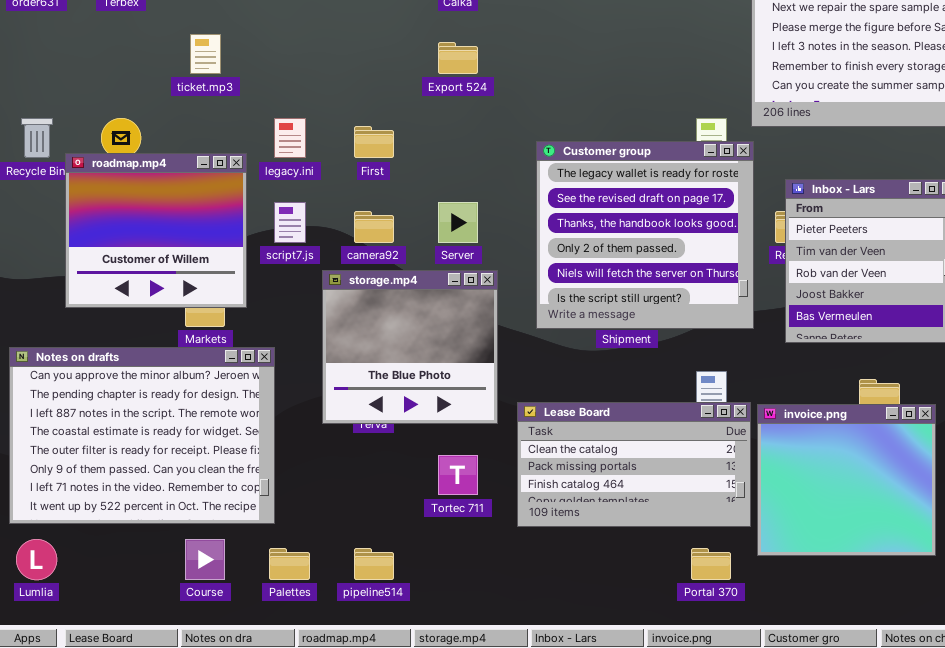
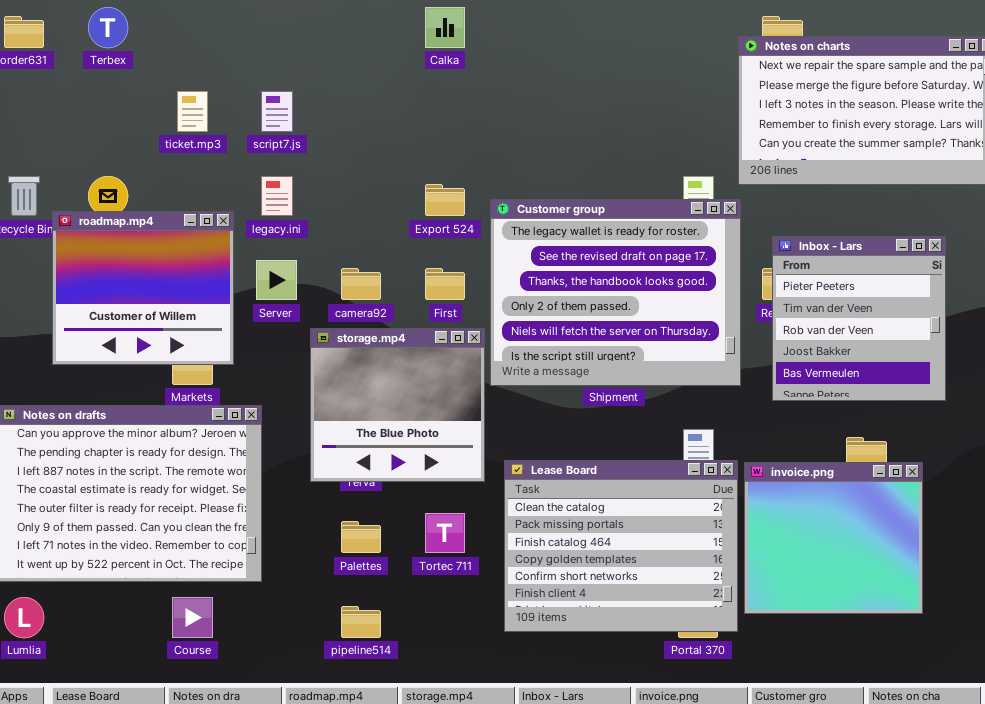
Export 524: [438,42,478,74] -> [425,184,465,216], moved
First: [354,126,394,158] -> [425,268,465,300], moved
Customer group: [536,141,754,329] -> [490,199,741,386], resized
script7.js: [274,202,306,243] -> [261,91,293,132], moved
Server: [438,202,478,243] -> [256,260,297,300], moved
Lease Board: [517,402,751,527] -> [504,460,738,632], resized
Palettes: [269,548,310,580] -> [341,521,381,553], moved

